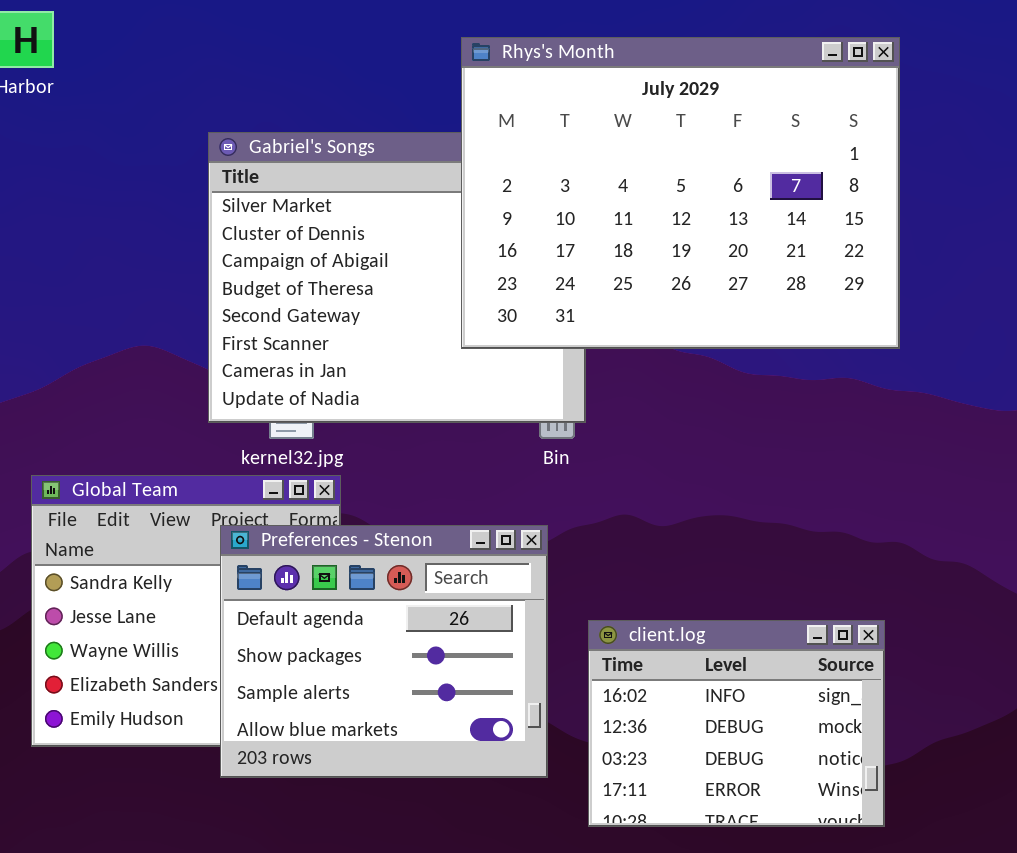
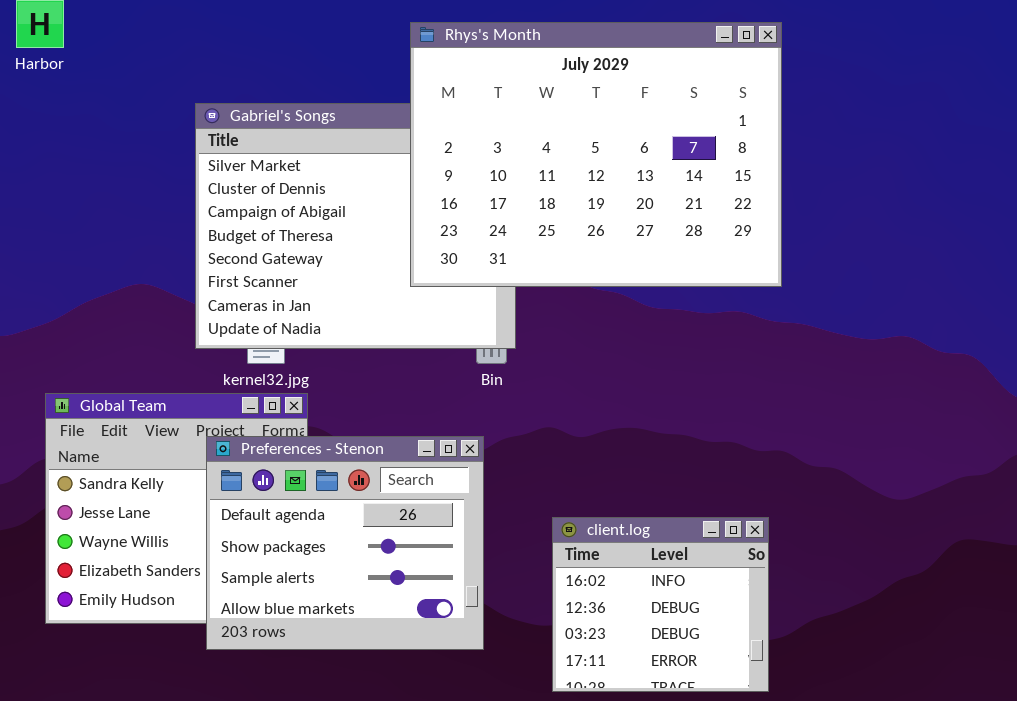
client.log: [588,620,885,827] -> [552,517,769,692], resized

